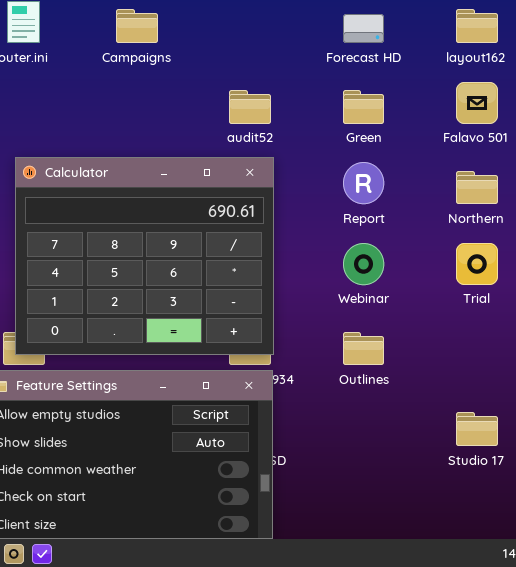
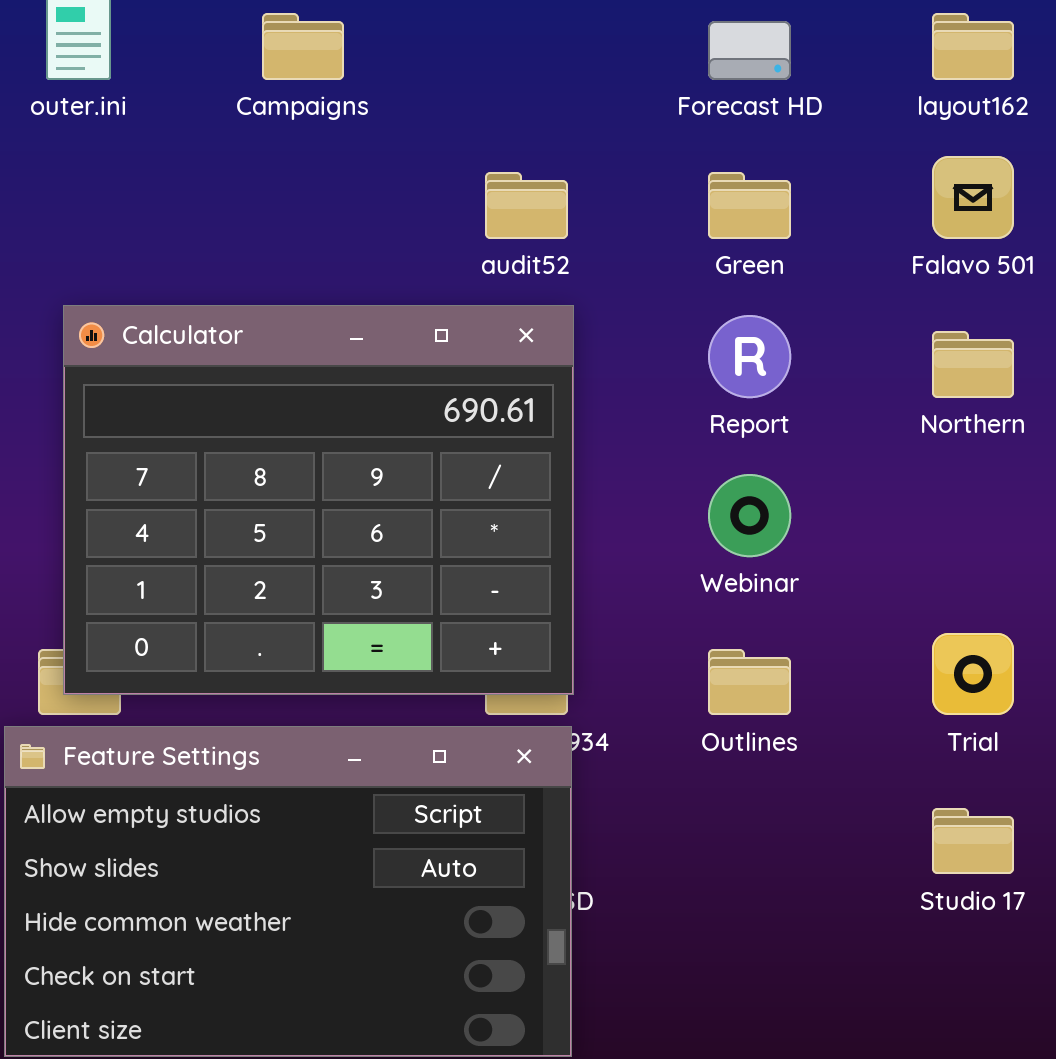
Trial: [456,243,498,285] -> [932,633,1014,715], moved

